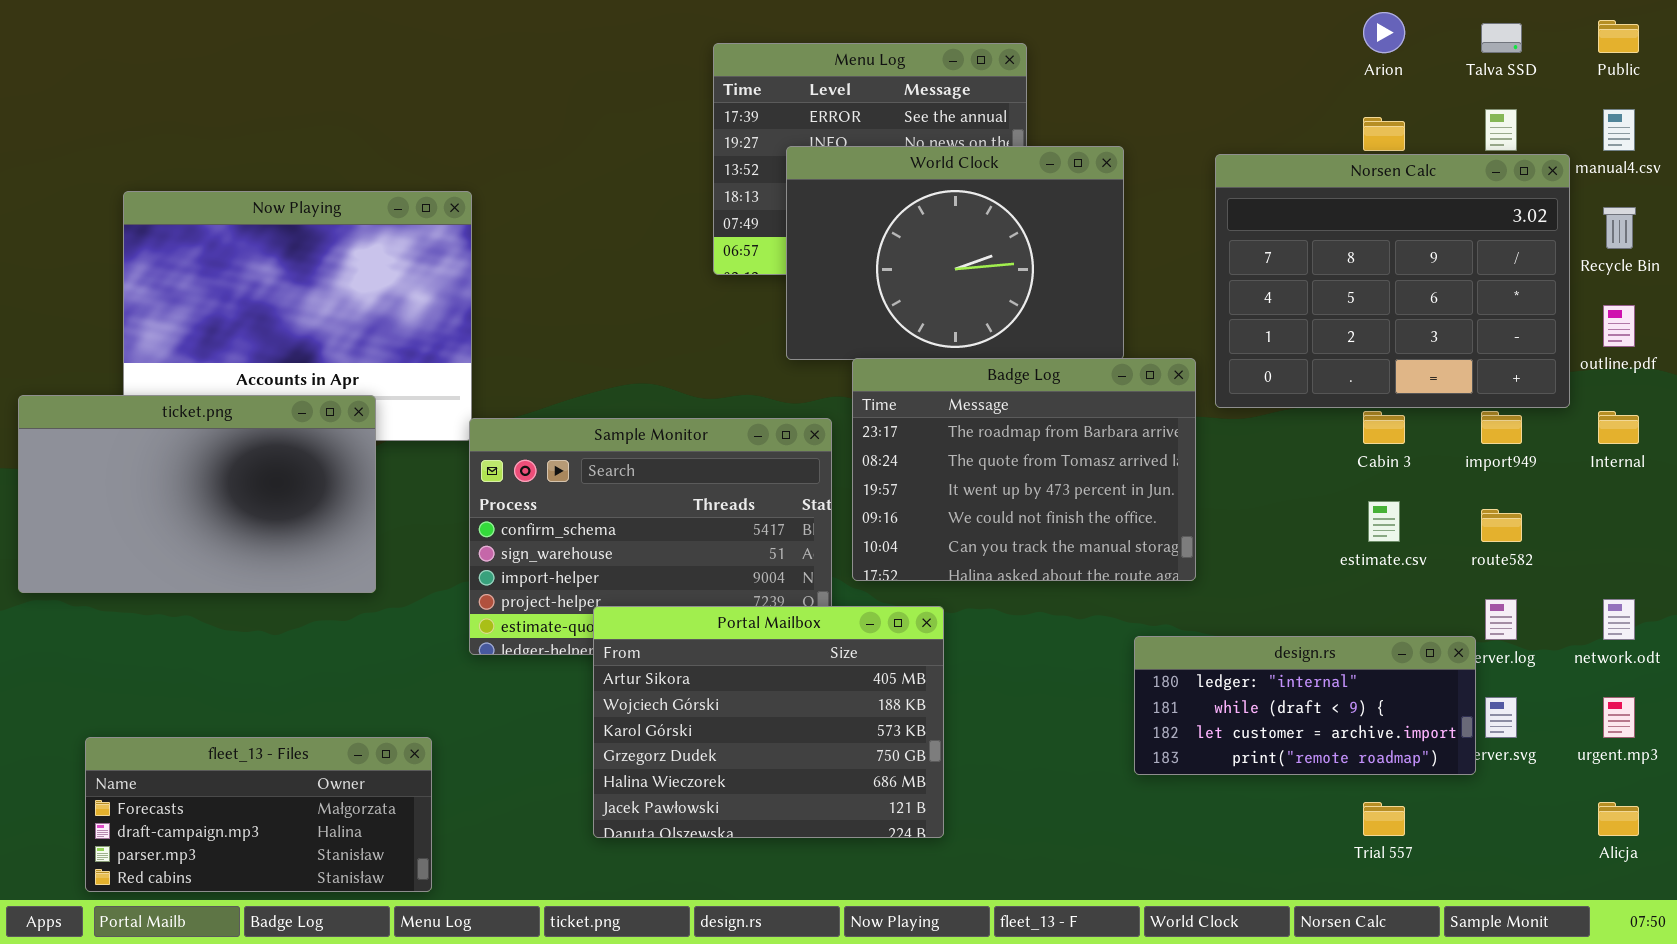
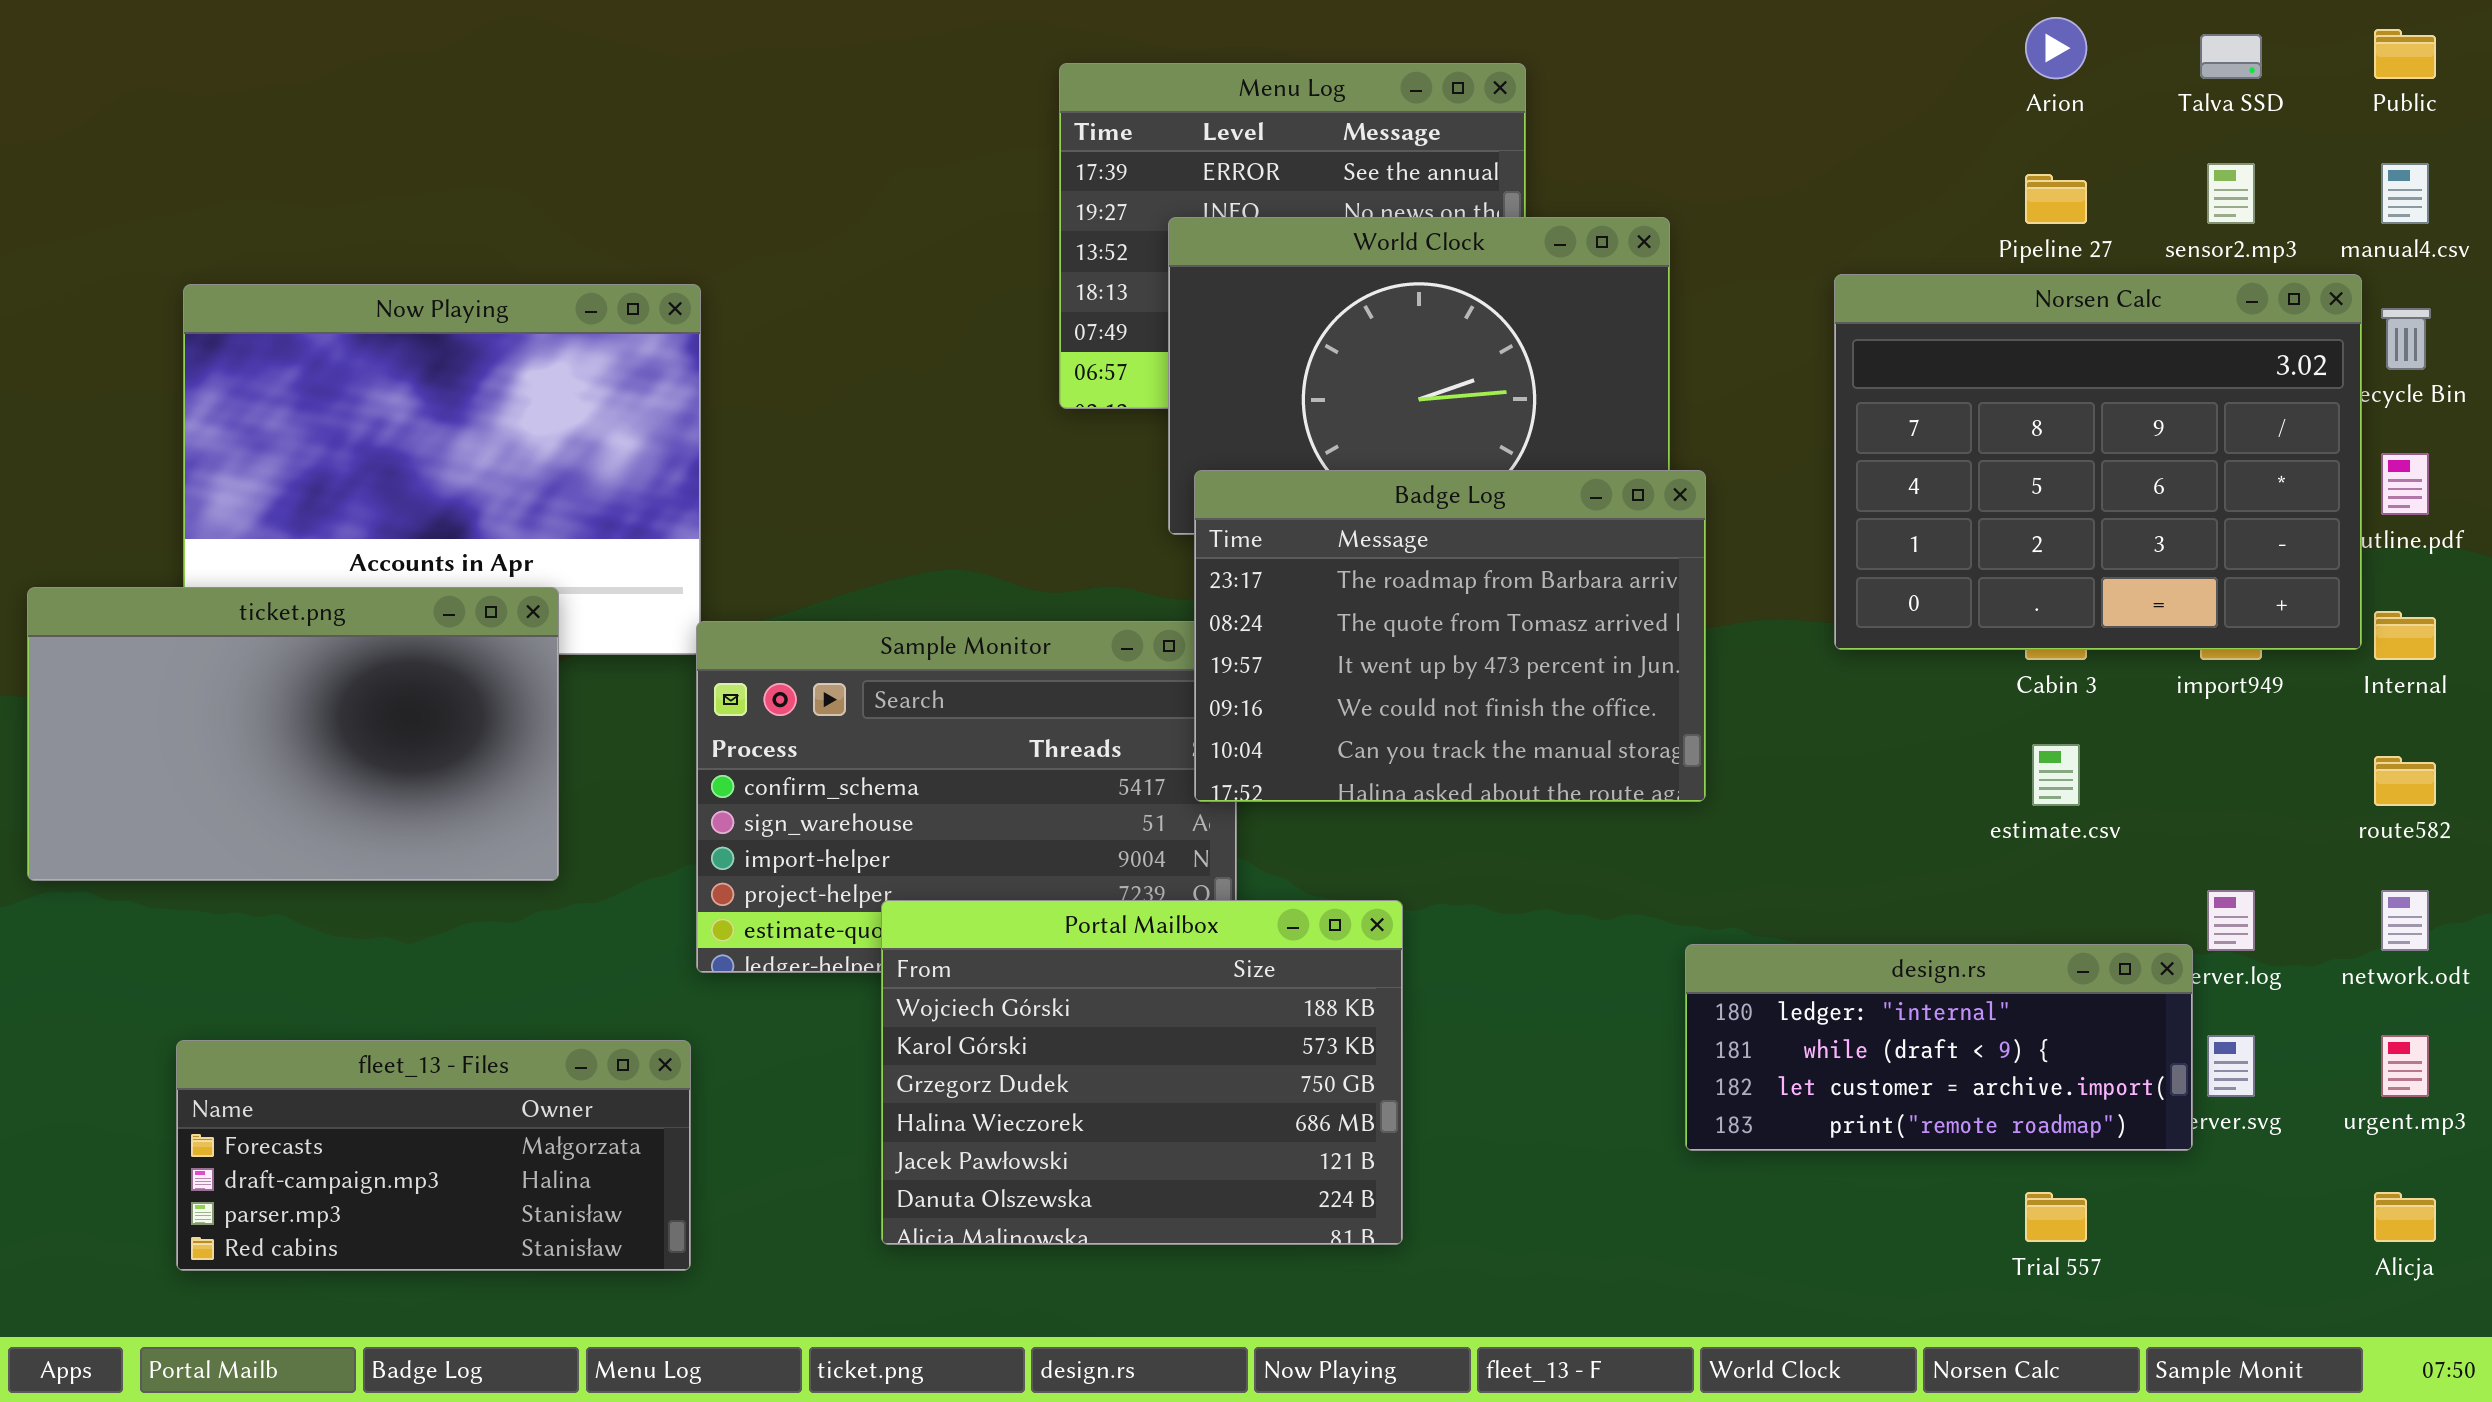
Norsen Calc: [1215,154,1570,408] -> [1834,274,2362,650], moved
Badge Log: [852,358,1196,581] -> [1194,470,1706,802], moved
route582: [1481,509,1522,542] -> [2374,756,2436,806], moved
Portal Mailbox: [593,606,944,838] -> [881,900,1403,1245], scrolled down 1 row
fleet_13 - Files: [85,737,432,892] -> [176,1040,691,1271], moved

